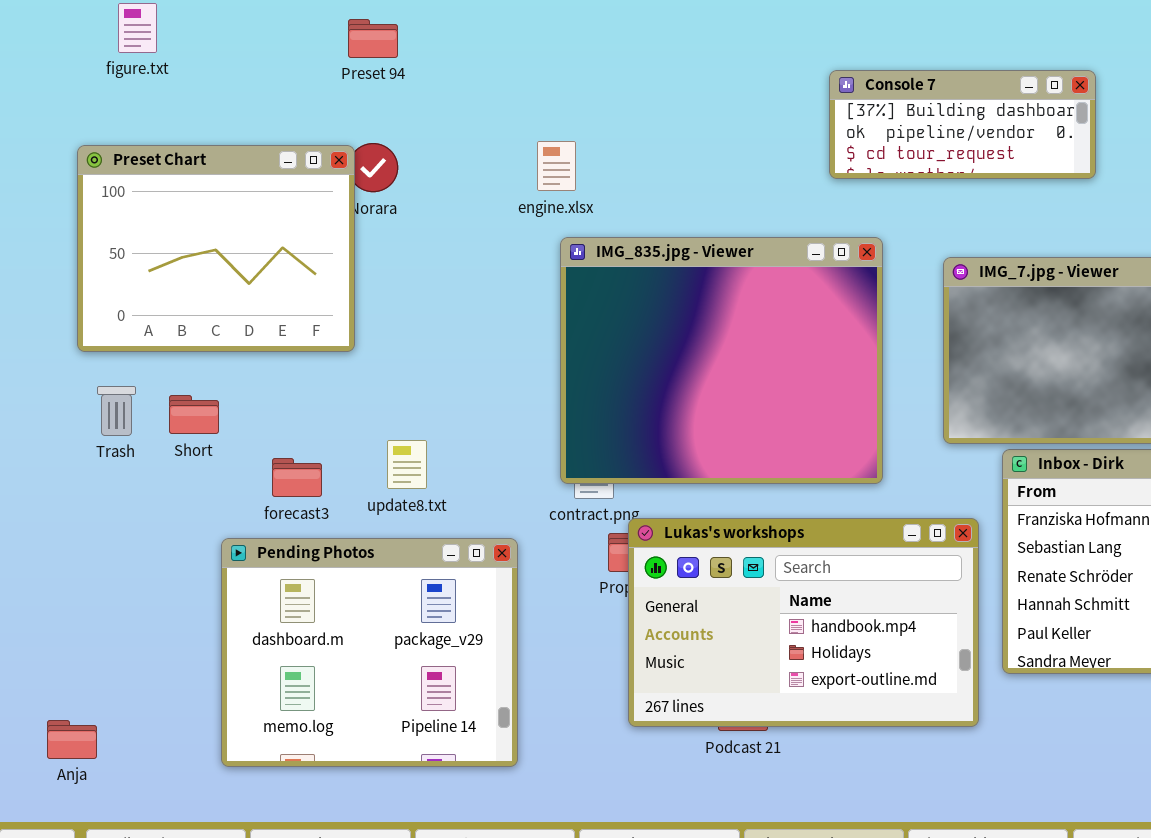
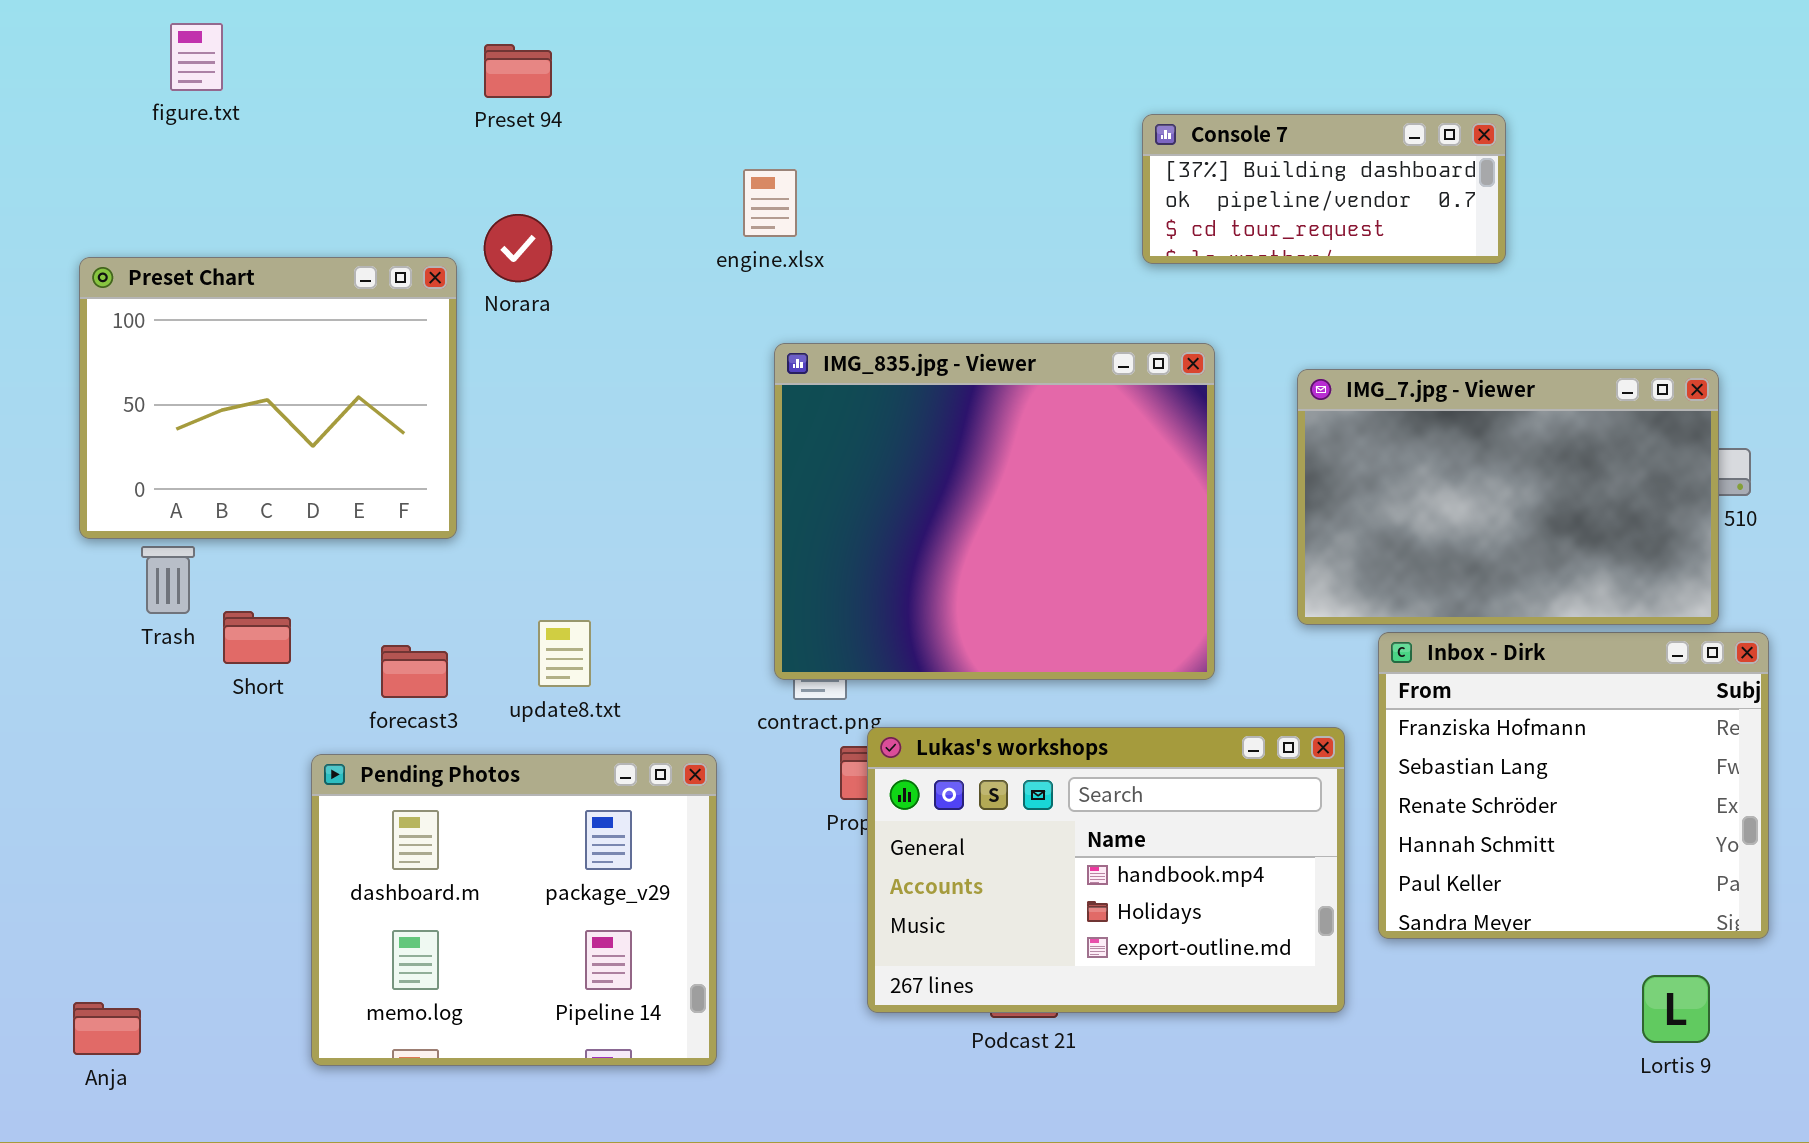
engine.xlsx: [537,141,576,191] -> [743,169,797,237], moved
Preset Chart: [77,145,355,352] -> [79,257,457,539], moved
Short: [169,395,219,434] -> [223,611,291,664], moved

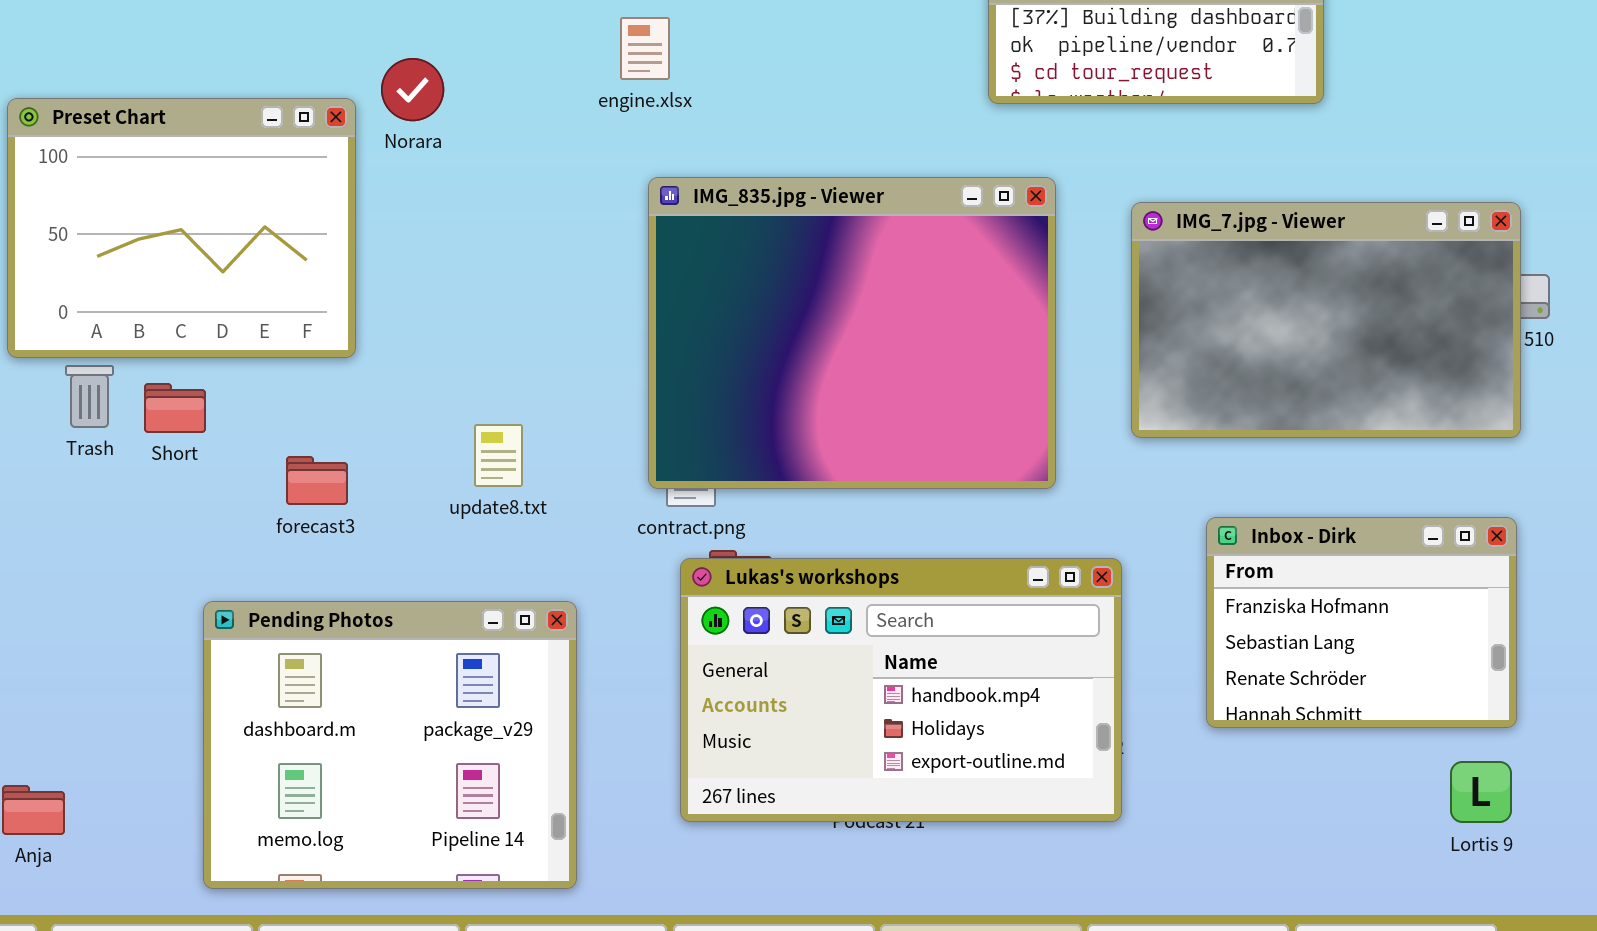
Short: [223,611,291,664] -> [144,383,206,433], moved
update8.txt: [538,620,591,687] -> [474,424,523,487], moved
Inbox - Dirk: [1378,632,1769,939] -> [1206,517,1517,728], resized
Lukas's workshops: [867,727,1345,1013] -> [680,558,1122,822], moved
Pending Photos: [311,754,717,1066] -> [203,601,577,889], moved

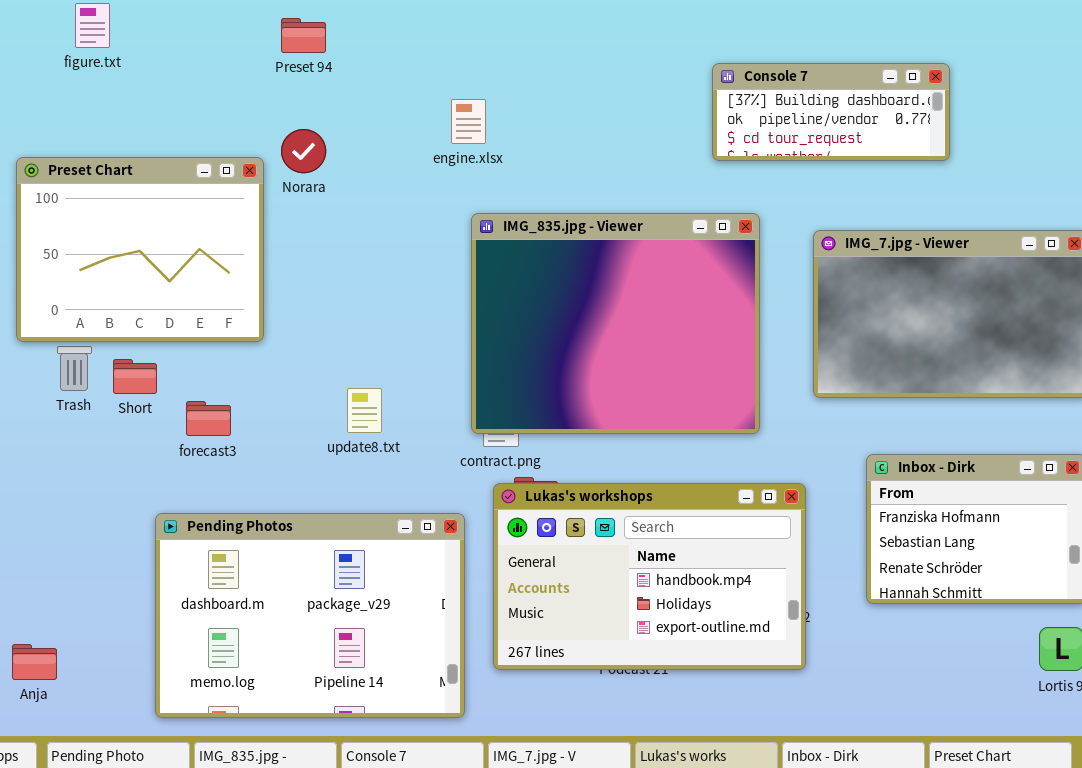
forecast3: [286,456,348,505] -> [186,401,231,436], moved
Pending Photos: [203,601,577,889] -> [155,513,465,718], resized

